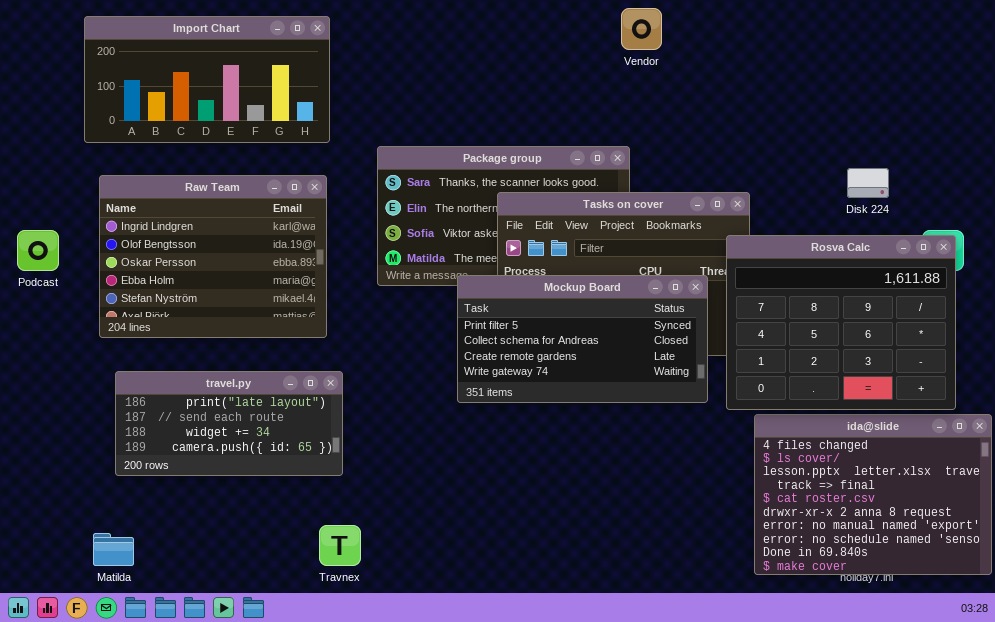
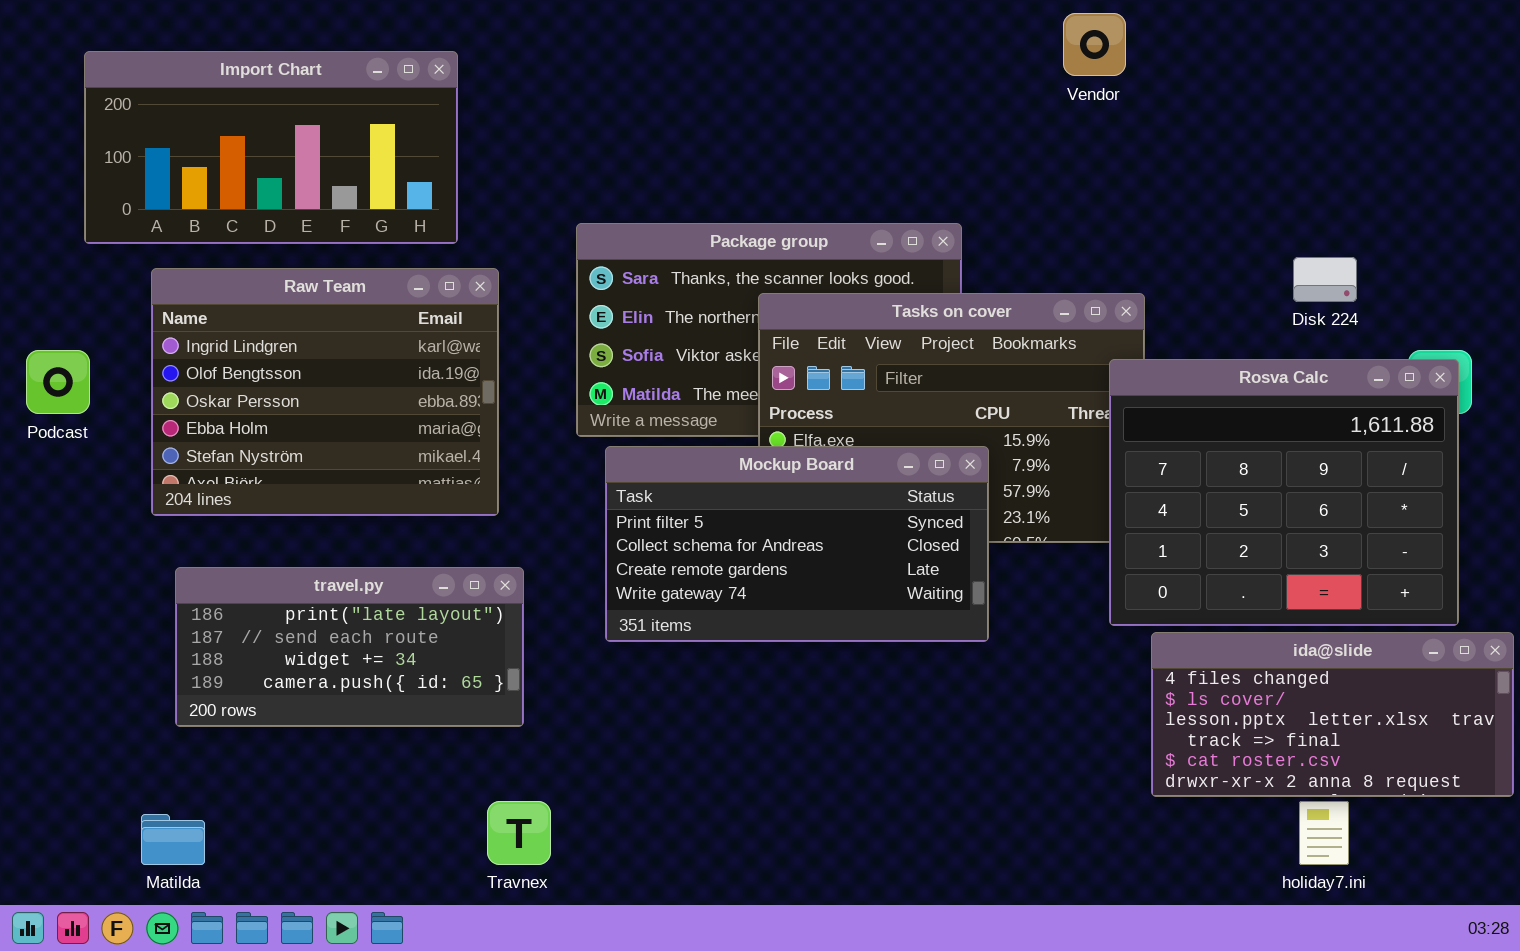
Vendor: [621,8,662,50] -> [1063,13,1126,76], moved
Import Chart: [84,16,330,143] -> [84,51,458,244], moved
Mockup Board: [457,275,708,403] -> [605,446,989,642], moved
ida@slide: [754,414,992,575] -> [1151,632,1514,797], resized

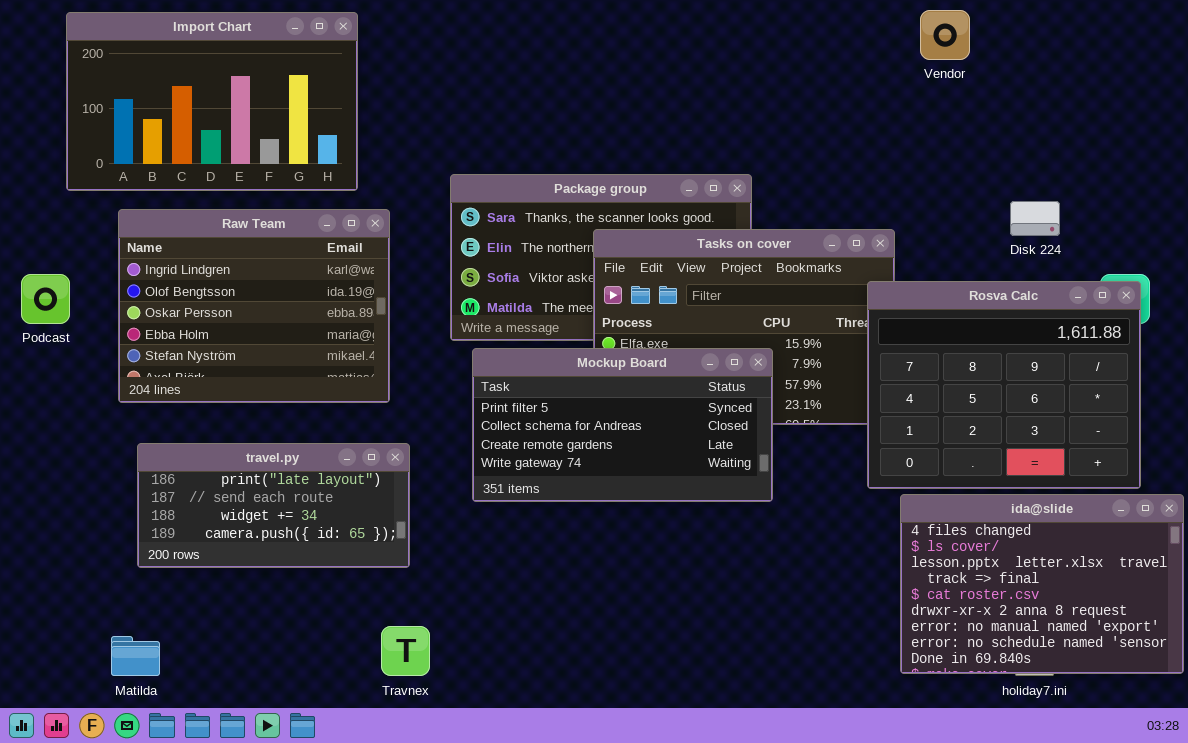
Vendor: [1063,13,1126,76] -> [920,10,970,60], moved
Import Chart: [84,51,458,244] -> [66,12,358,191], resized
ida@slide: [1151,632,1514,797] -> [900,494,1184,674], resized

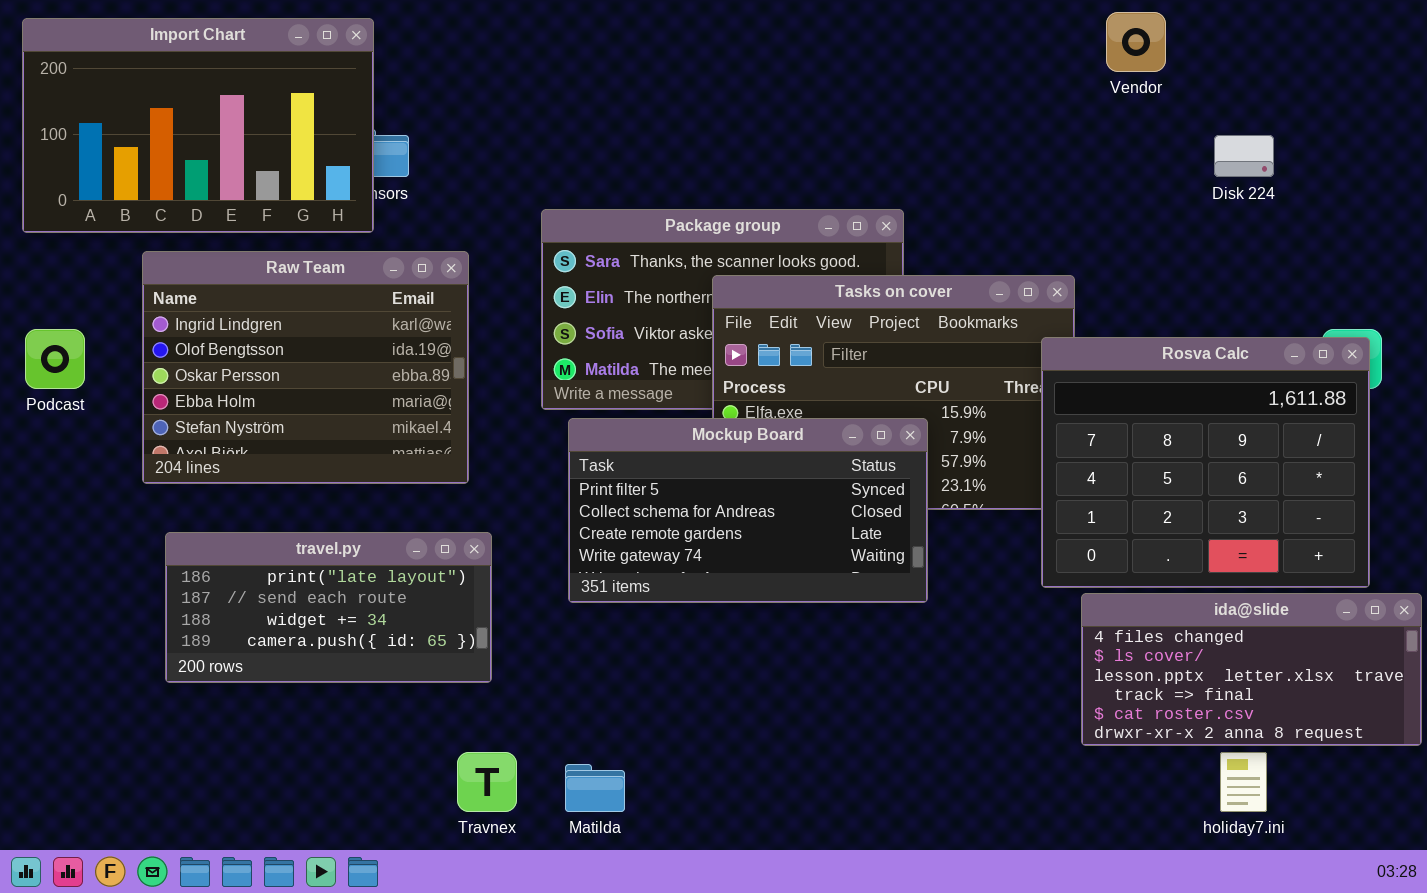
Import Chart: [66,12,358,191] -> [22,18,374,233], moved
Disk 224: [1010,201,1060,236] -> [1214,135,1274,177], moved
ida@slide: [900,494,1184,674] -> [1081,593,1422,746], resized
Matilda: [111,636,160,676] -> [565,764,625,812], moved

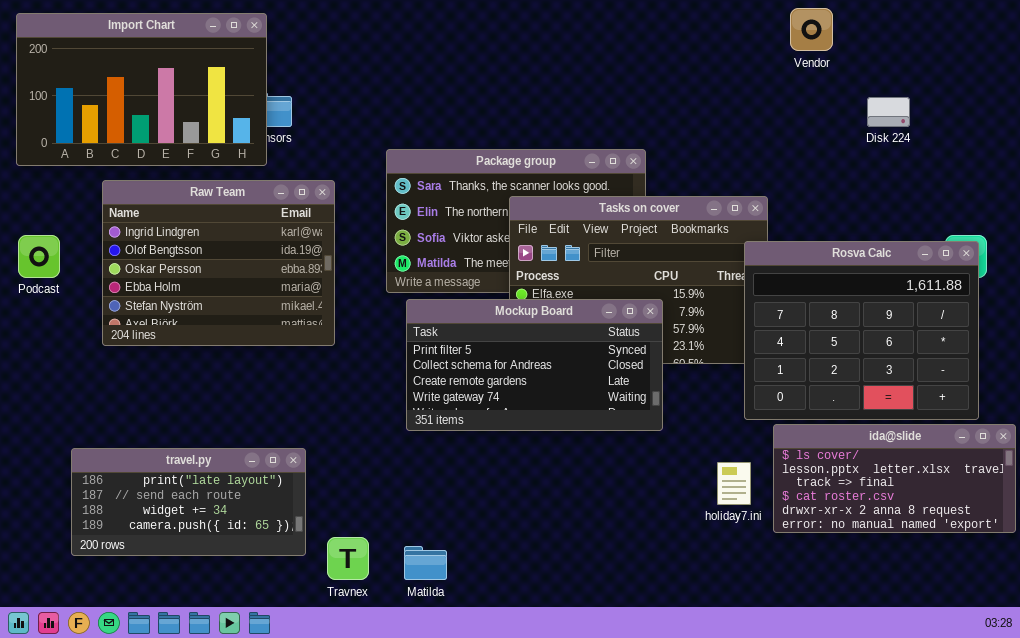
travel.py: [165,532,492,683] -> [71,448,306,556], moved
ida@slide: [1081,593,1422,746] -> [773,424,1016,533], scrolled down 1 row
holiday7.ini: [1220,752,1267,812] -> [717,462,751,505], moved

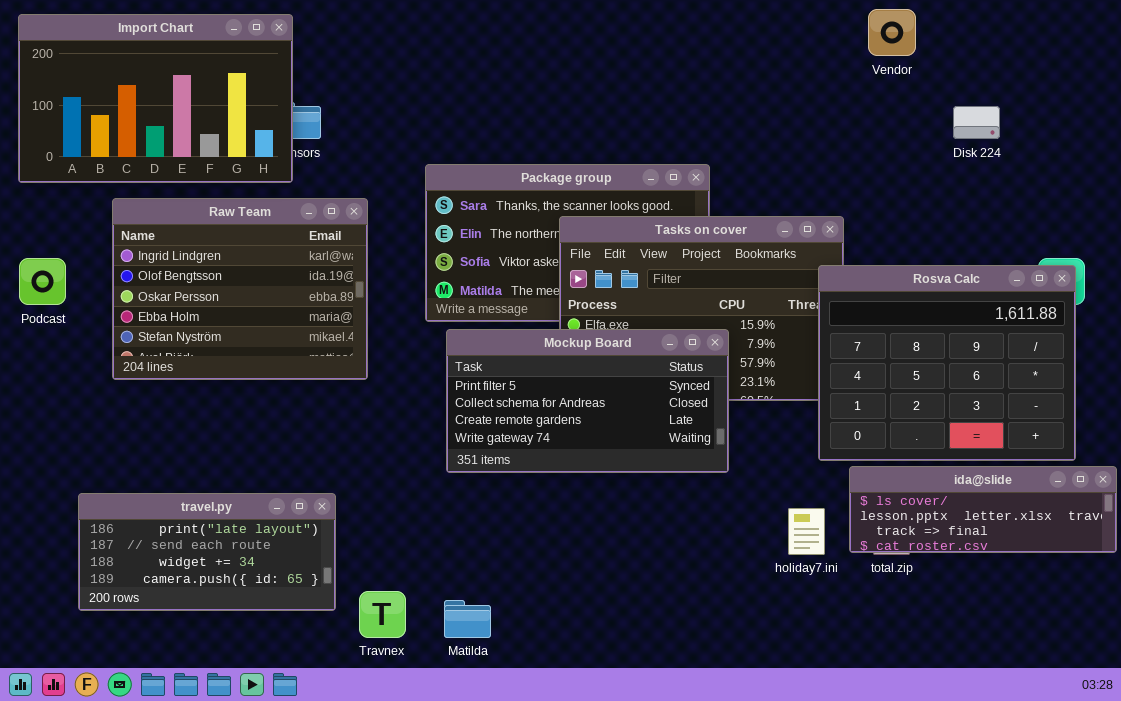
ida@slide: [773,424,1016,533] -> [849,466,1117,553], resized

